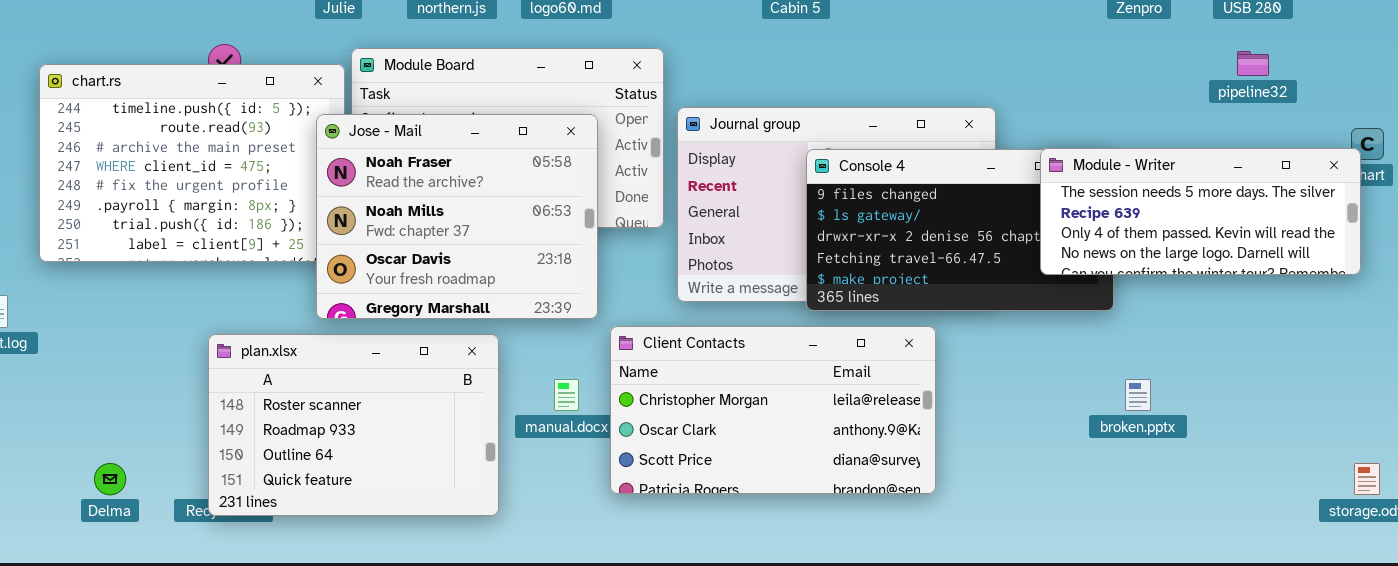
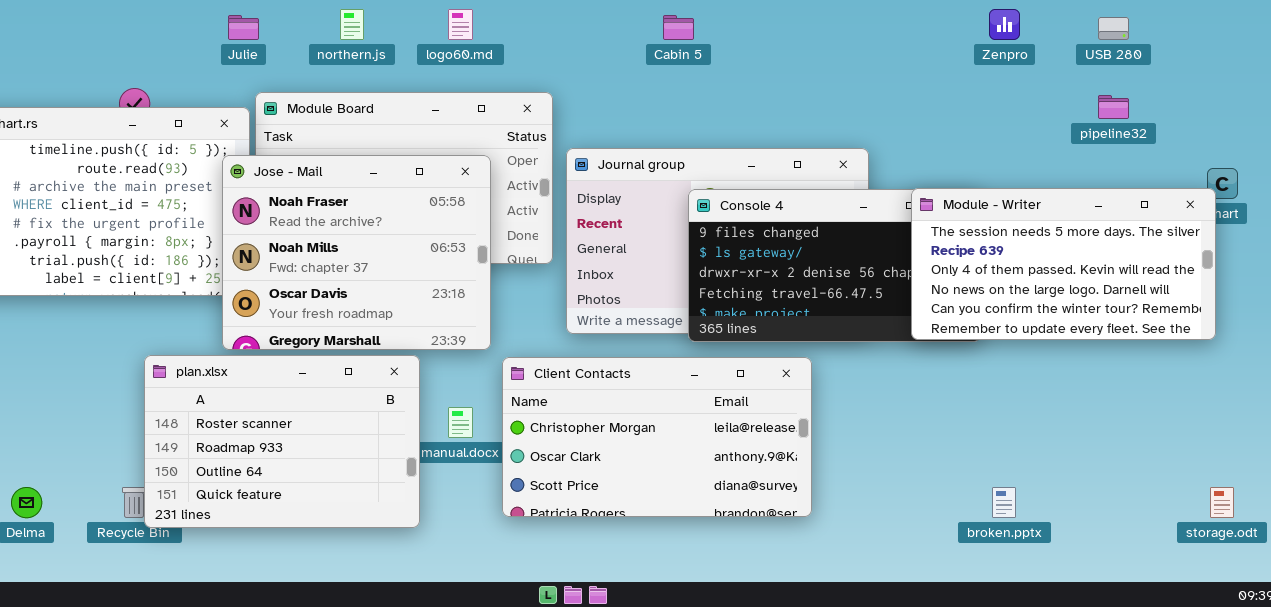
Module - Writer: [1040,148,1361,275] -> [911,188,1216,340], resized
plan.xlsx: [208,334,499,516] -> [144,355,420,528], moved
broken.pptx: [1125,379,1151,411] -> [992,487,1016,518], moved

